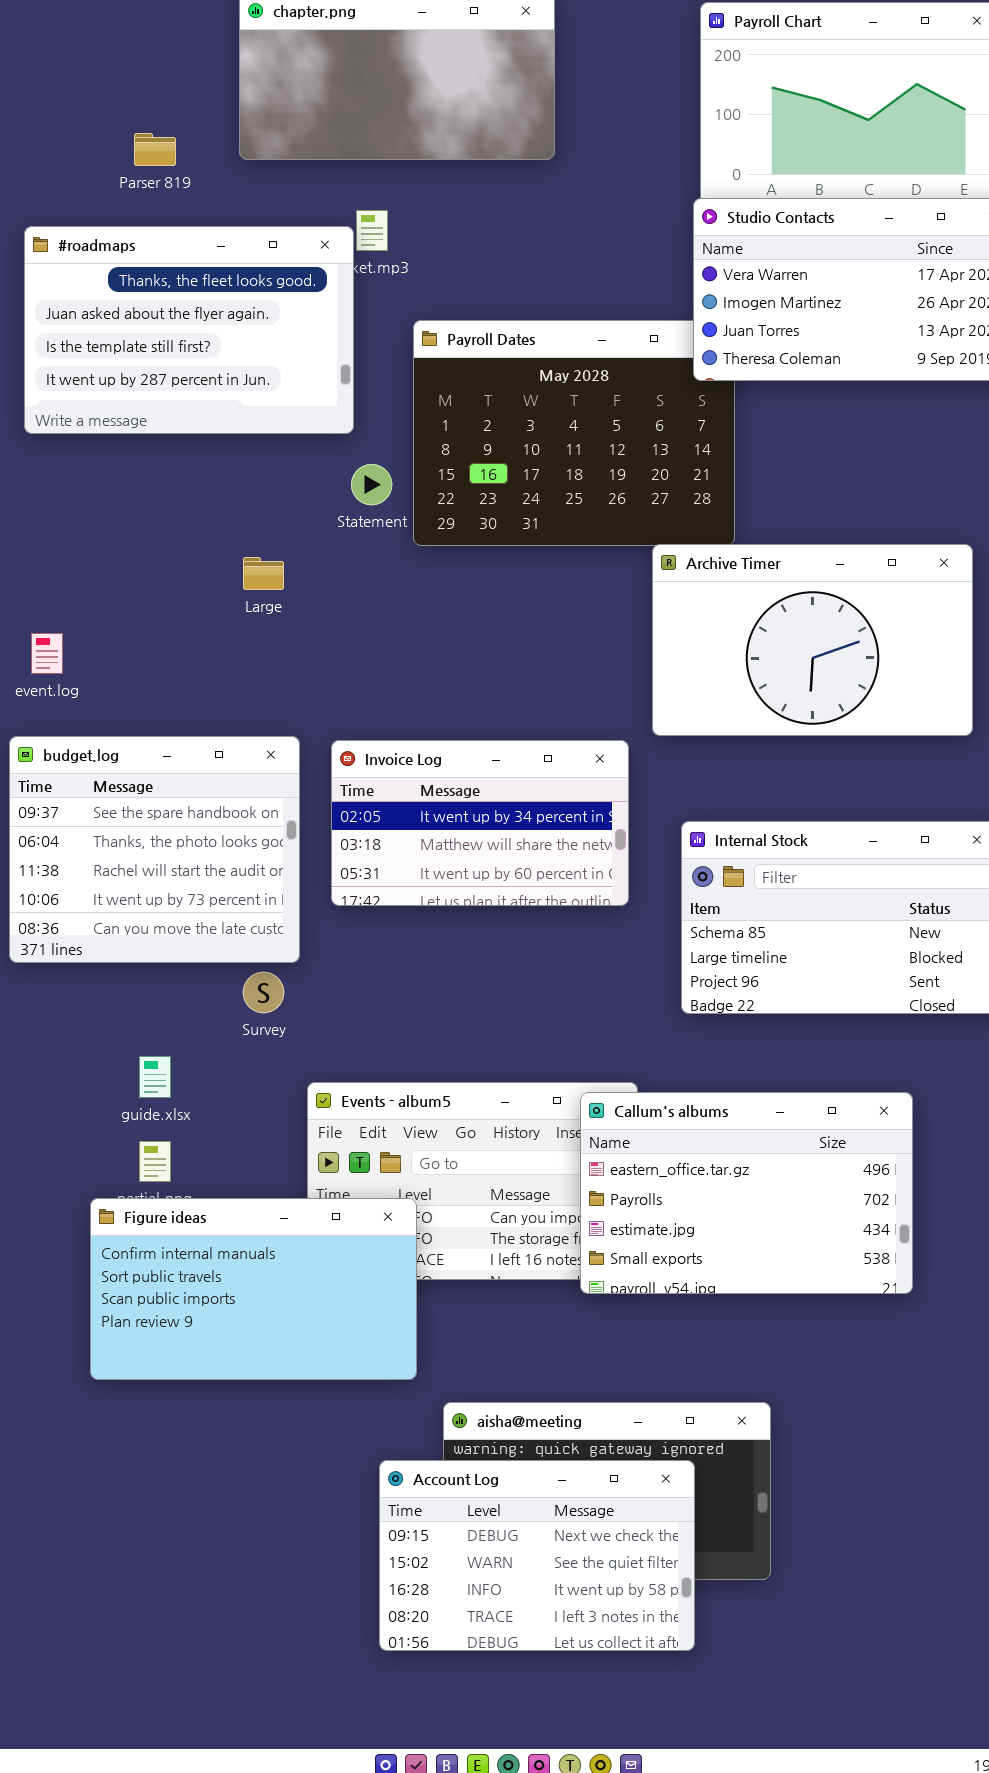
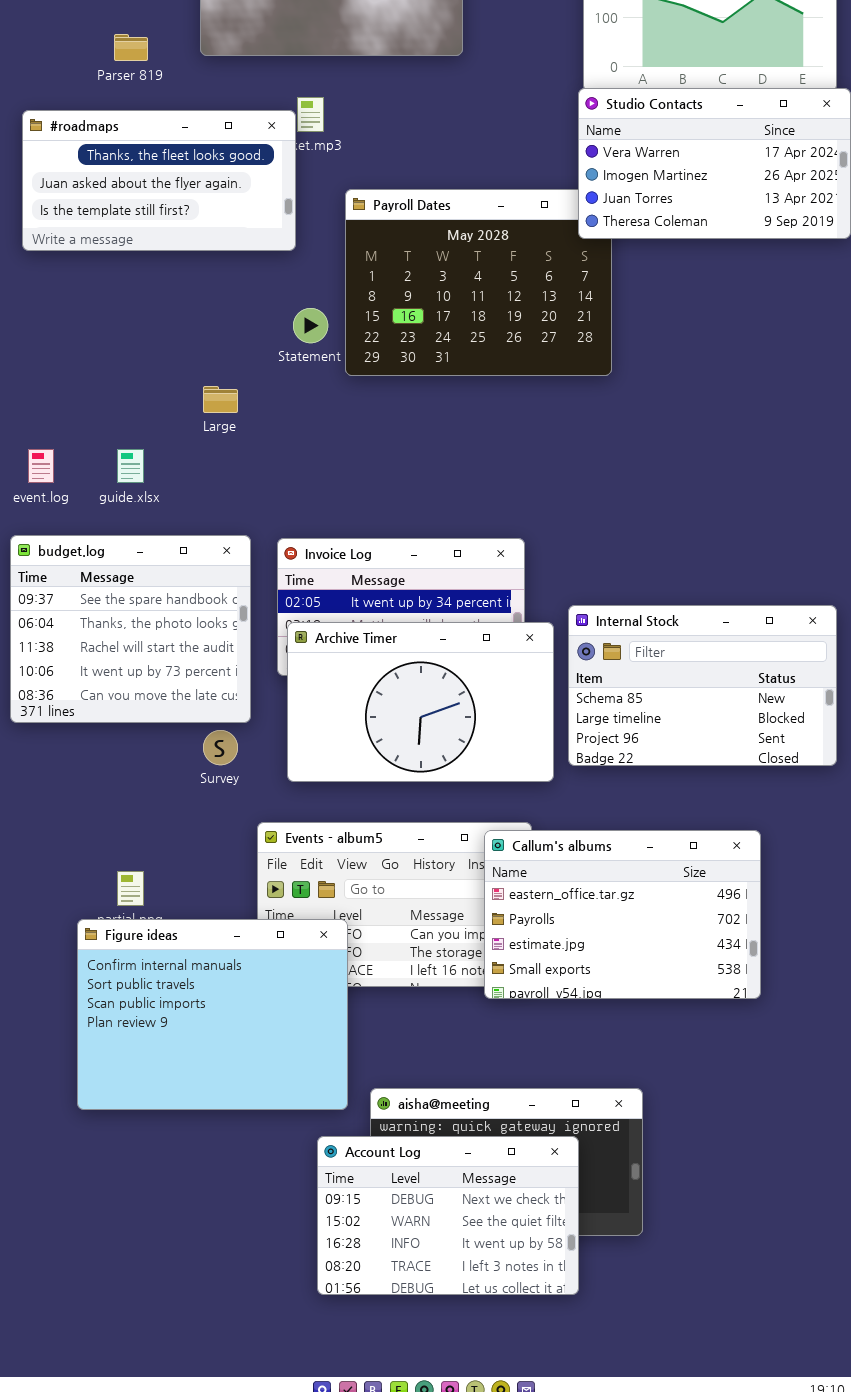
#roadmaps: [24,226,354,434] -> [22,110,296,251], resized
Archive Timer: [652,544,973,736] -> [287,622,554,782], moved
guide.xlsx: [139,1056,171,1098] -> [117,449,144,483], moved
Figure ideas: [90,1198,417,1380] -> [77,919,348,1110], resized

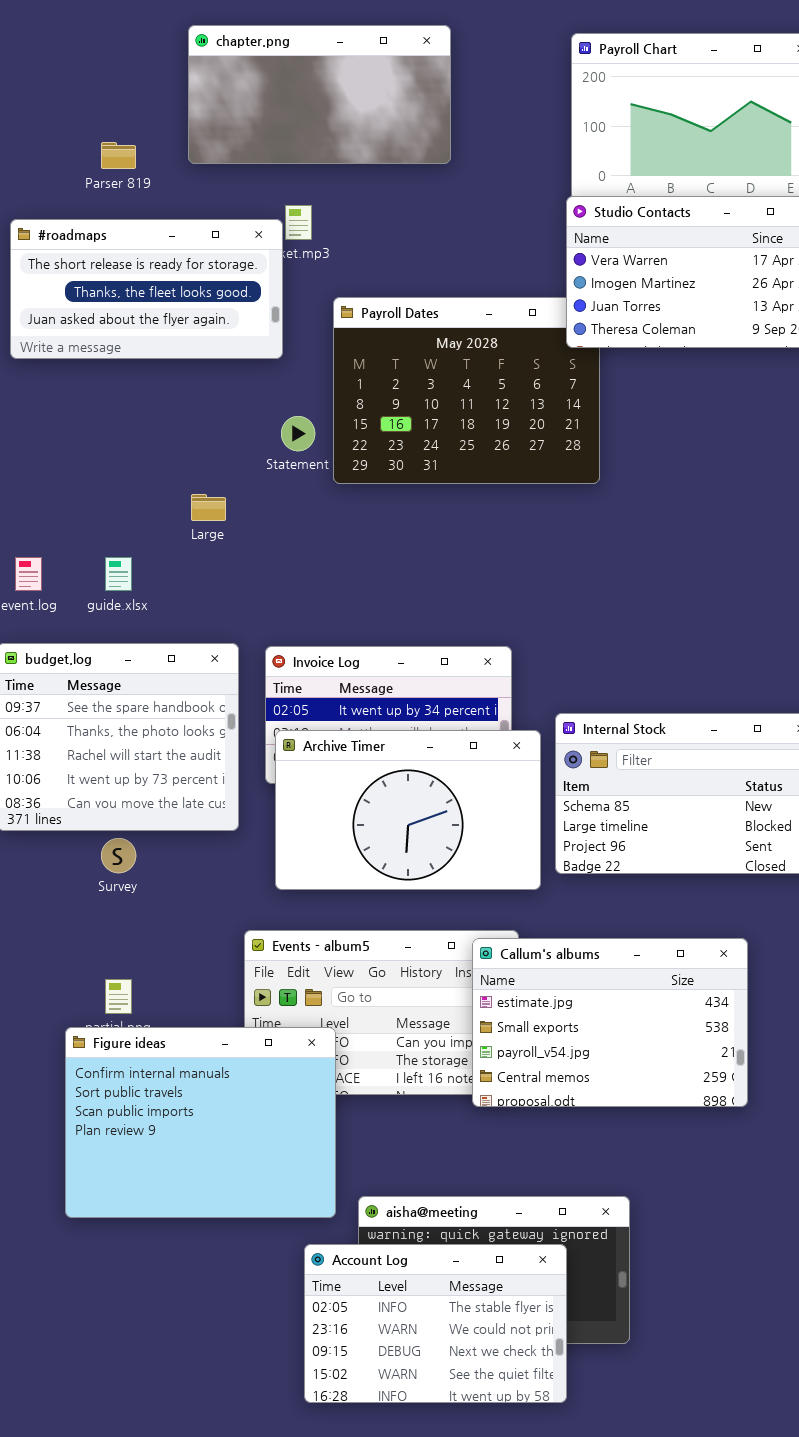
#roadmaps: [22,110,296,251] -> [10,219,283,359], scrolled up 1 row
Survey: [203,730,238,765] -> [101,838,136,873], moved
Callum's albums: [484,830,761,999] -> [472,938,748,1107], scrolled down 2 rows
Account Log: [317,1136,579,1295] -> [304,1244,567,1403], scrolled up 2 rows

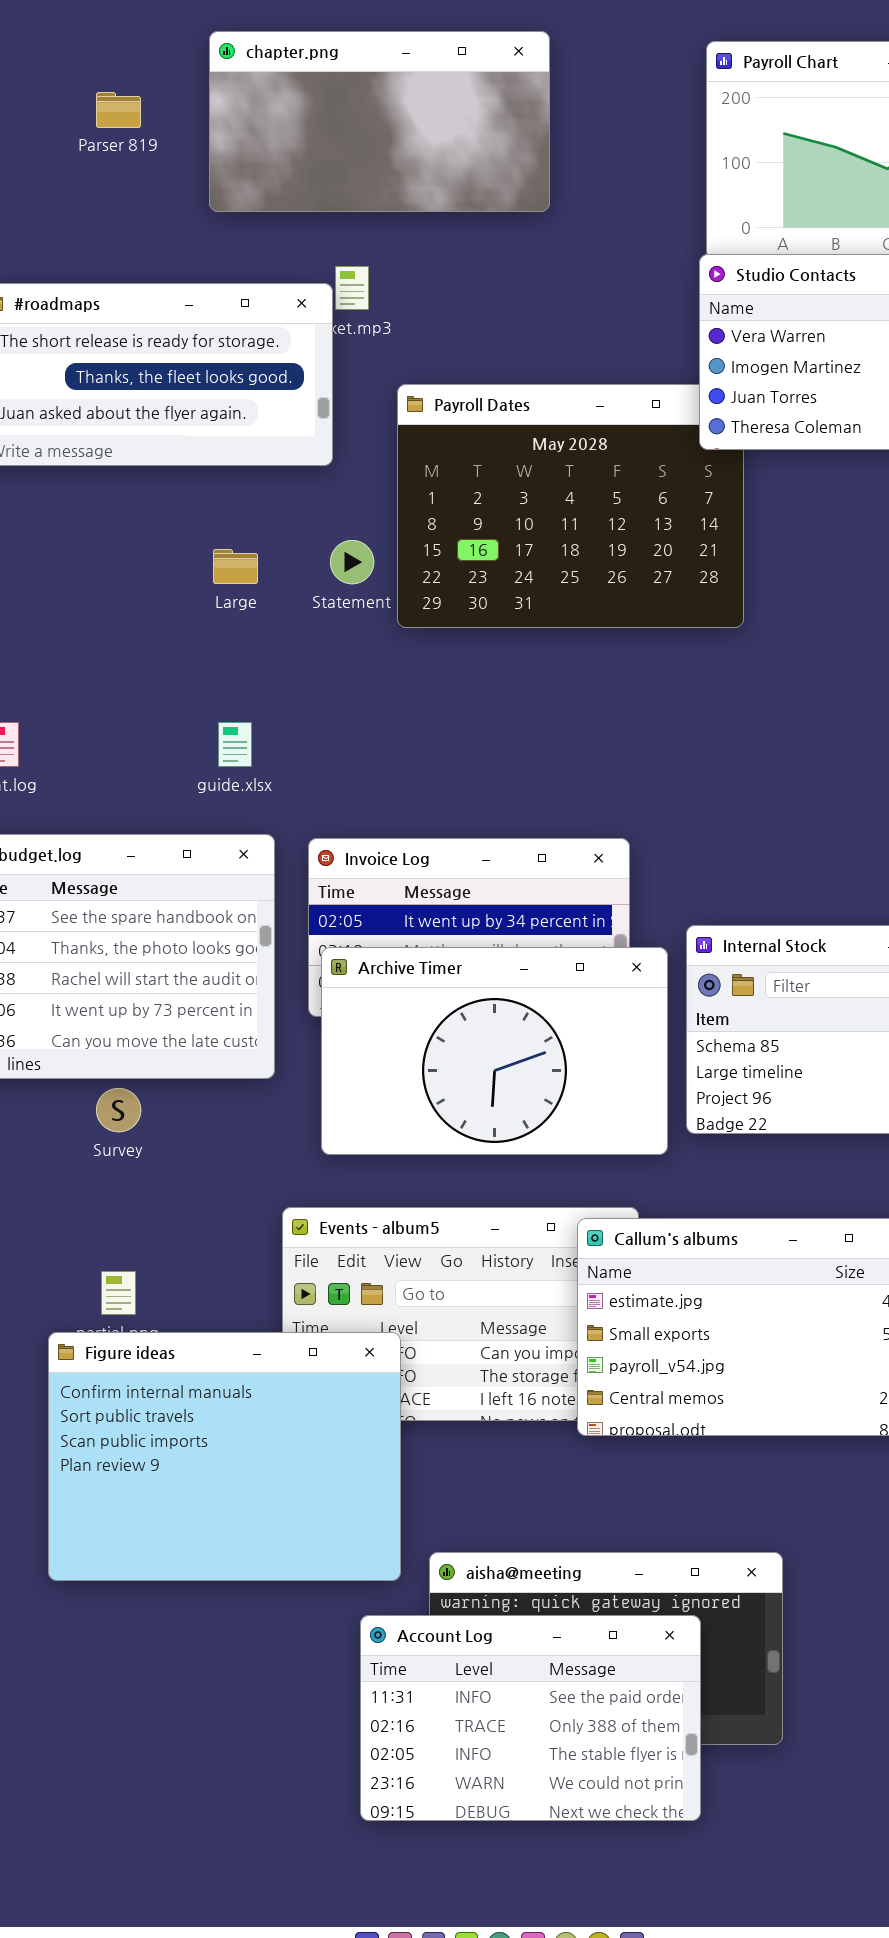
Parser 819: [101,142,136,169] -> [96,92,141,128], moved
Large: [191,494,226,521] -> [213,549,258,584], moved
guide.xlsx: [105,557,132,591] -> [218,722,252,767], moved
Account Log: [304,1244,567,1403] -> [360,1615,701,1821], scrolled up 2 rows

